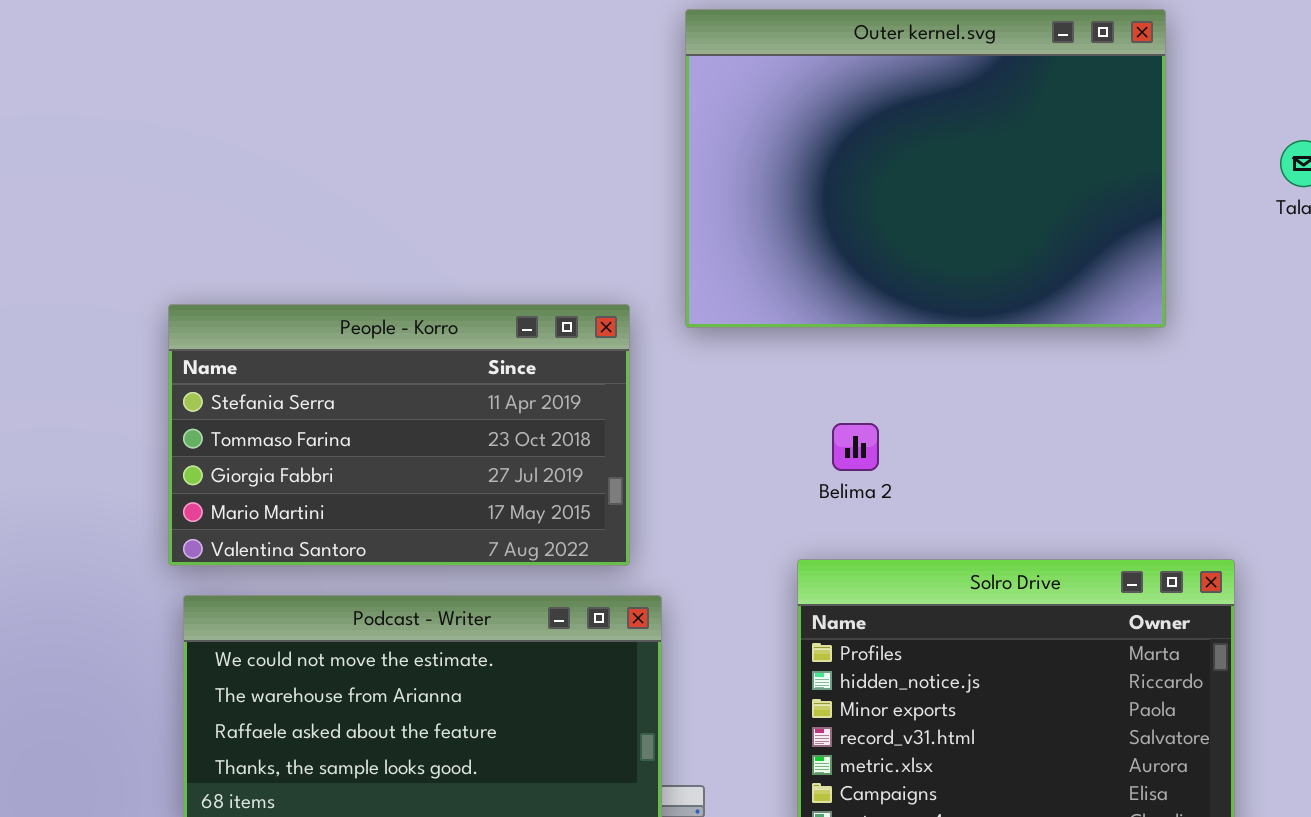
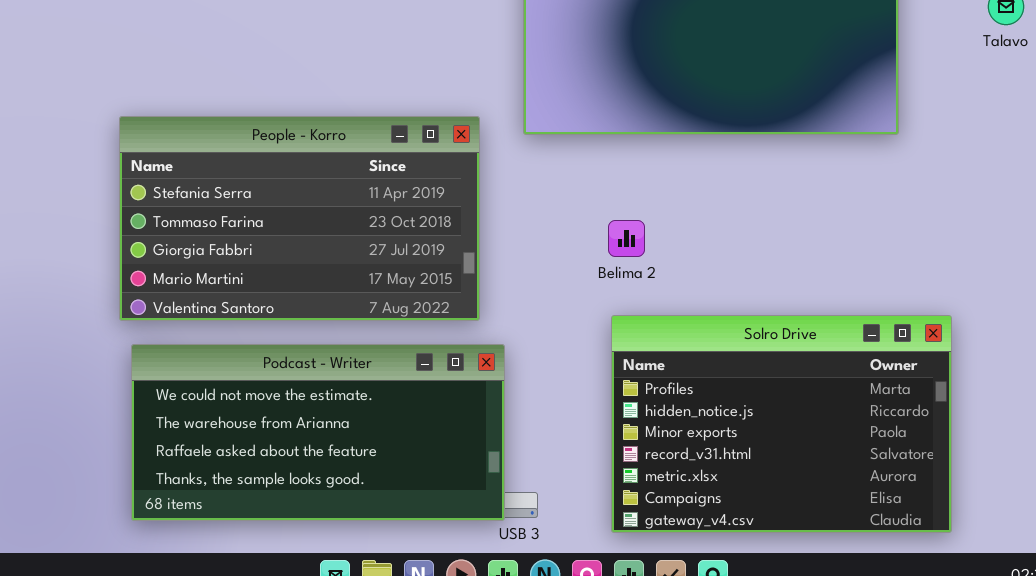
Belima 2: [832,423,879,471] -> [608,220,645,257], moved

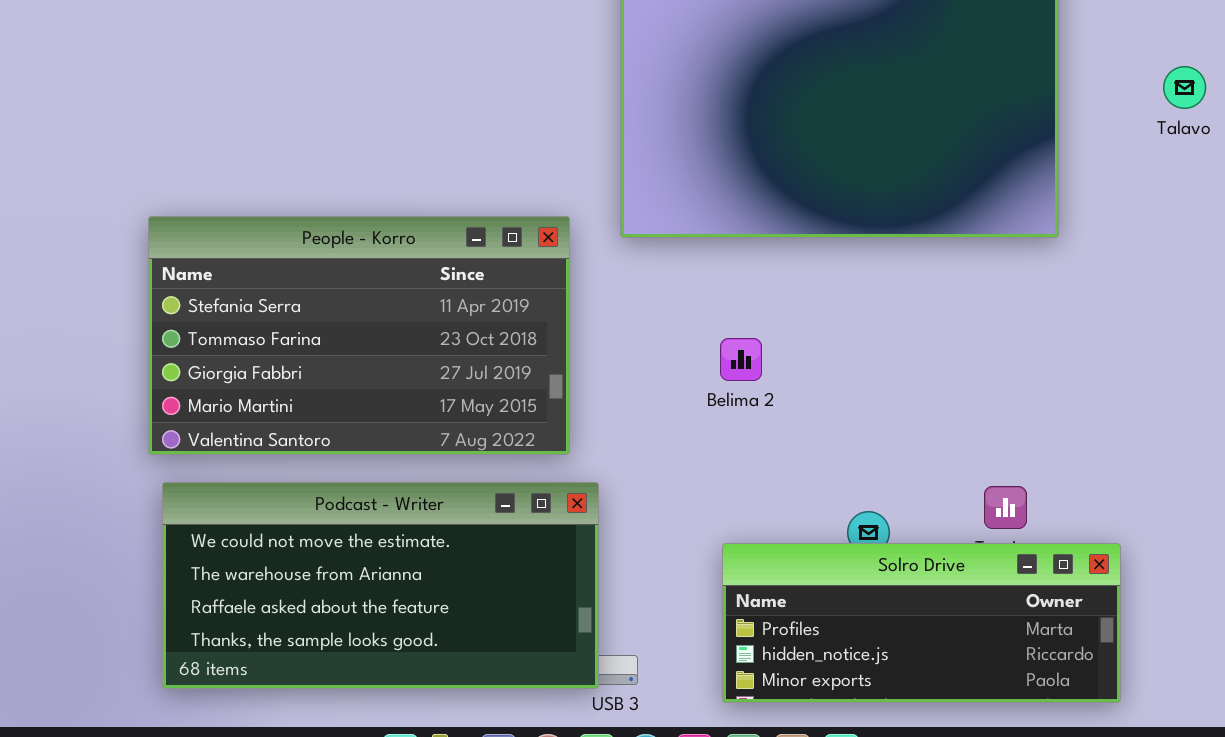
Solro Drive: [611,315,952,533] -> [722,543,1121,703], resized

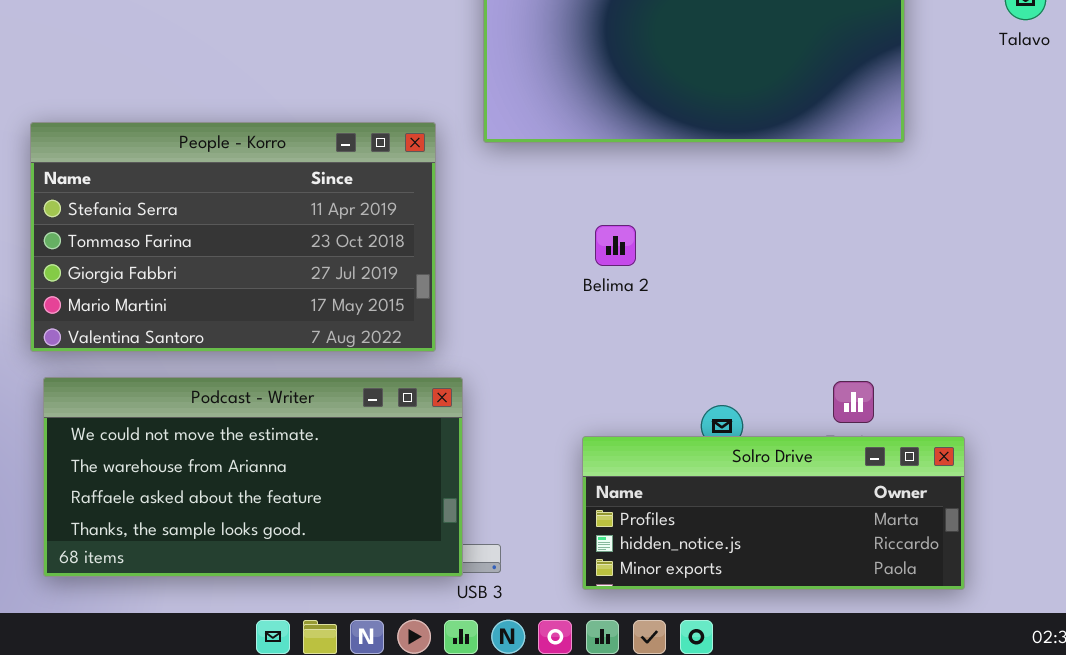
Belima 2: [720,338,762,381] -> [595,225,636,266], moved

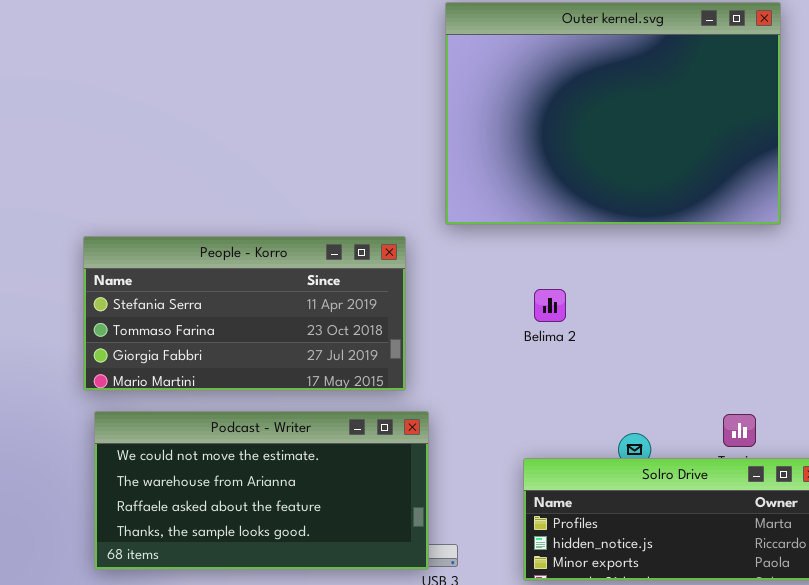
People - Korro: [30,122,436,352] -> [83,236,406,391], resized

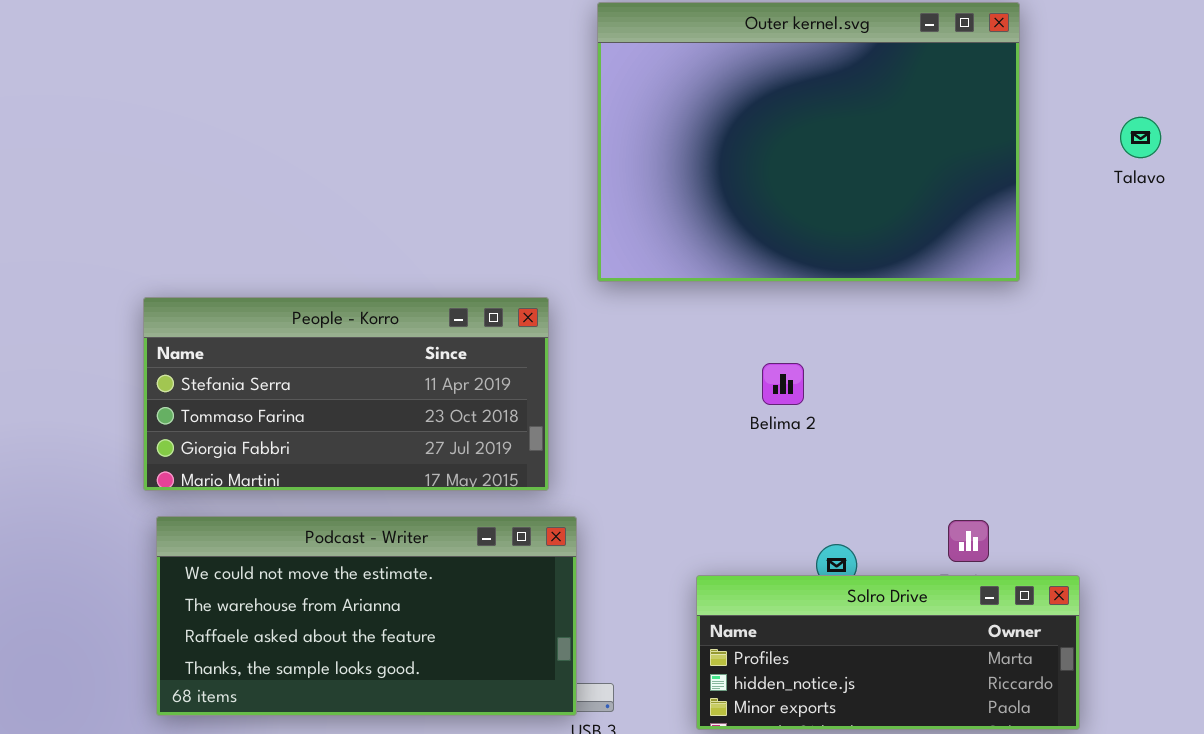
Belima 2: [534,289,566,322] -> [762,363,804,405], moved

